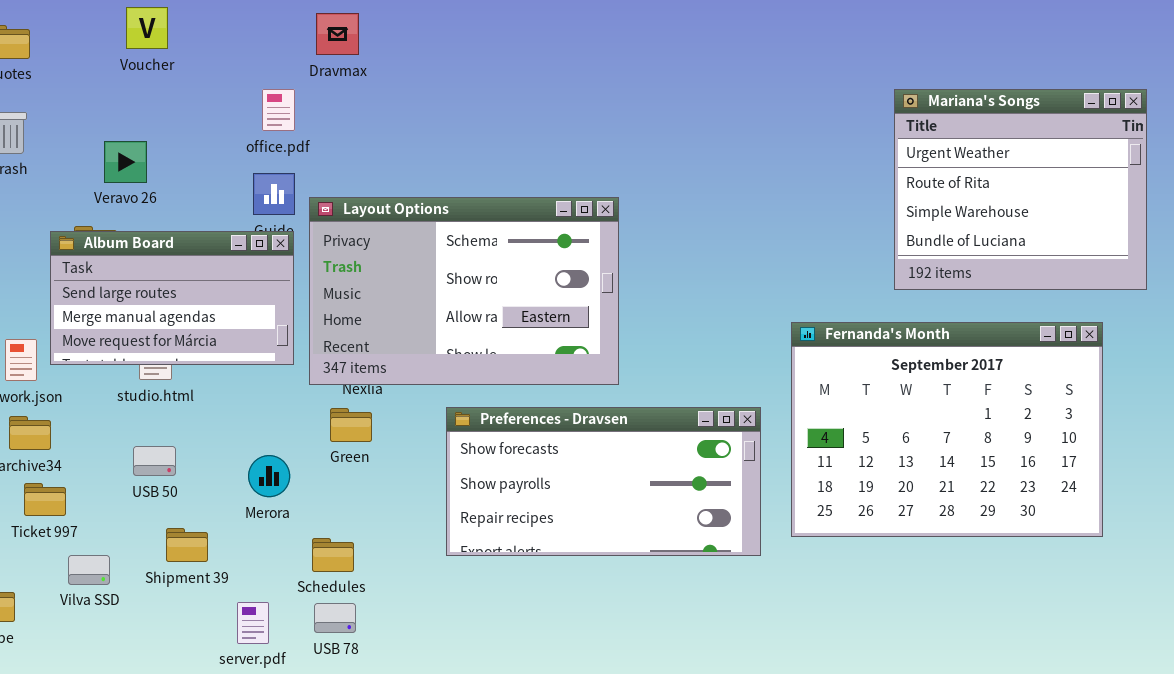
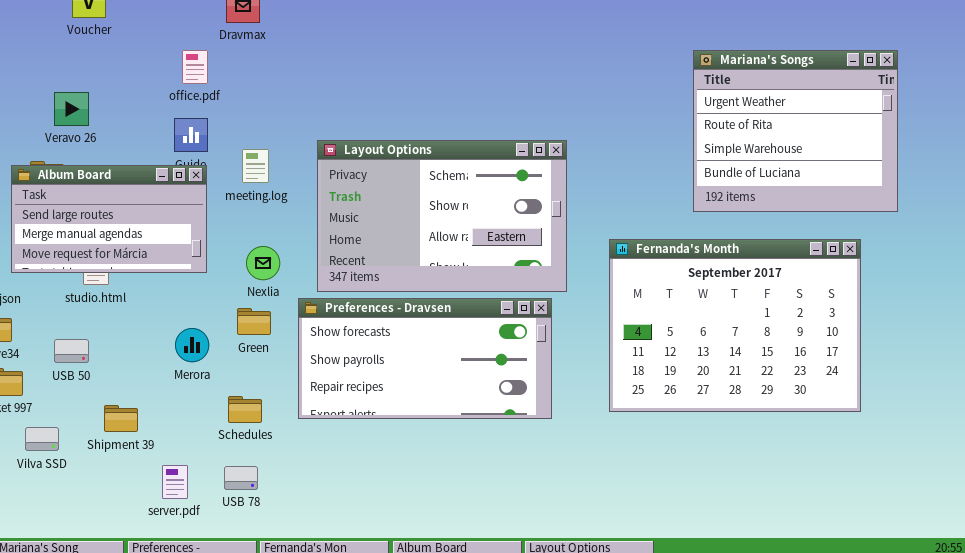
Layout Options: [309,197,619,385] -> [317,140,567,292], moved
Preferences - Dravsen: [446,407,761,556] -> [298,298,552,419], moved
USB 50: [133,446,176,476] -> [54,339,89,363], moved
Merora: [248,455,290,497] -> [175,328,209,362], moved
Schedules: [312,538,354,572] -> [228,396,262,423], moved

